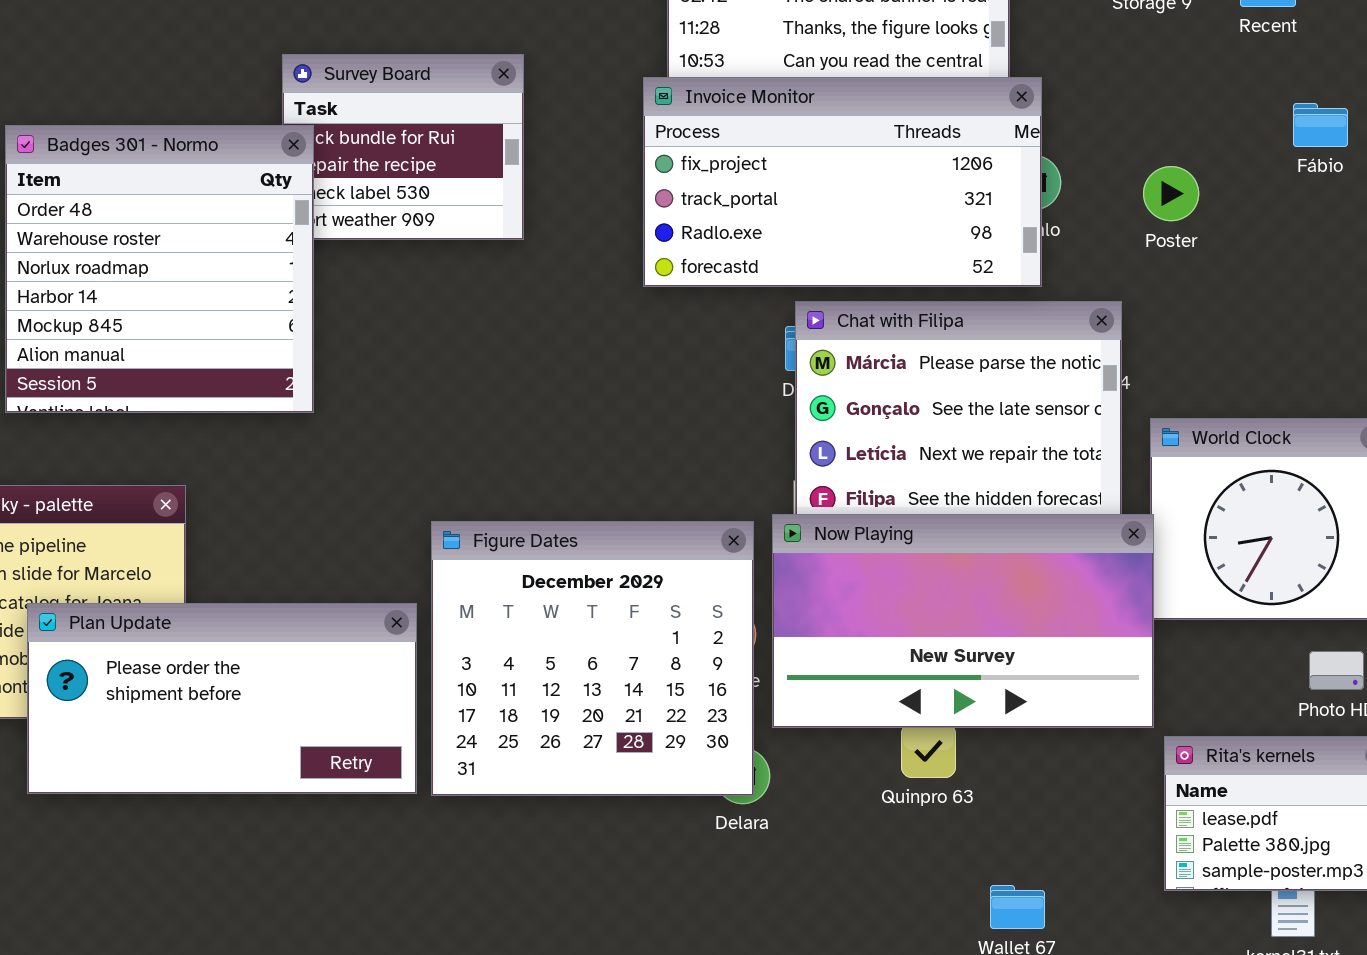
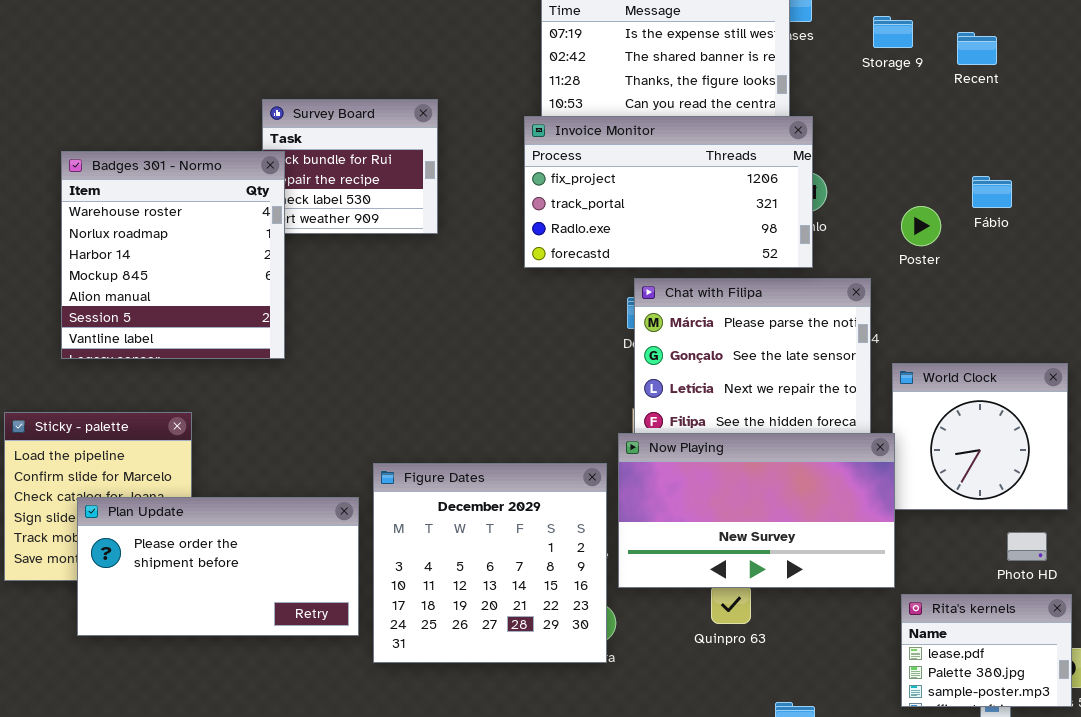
Fábio: [1293,103,1348,147] -> [972,176,1012,208], moved
Badges 301 - Normo: [5,125,314,413] -> [61,151,285,359], scrolled down 1 row
Poster: [1143,166,1199,221] -> [901,206,941,246], moved
Figure Dates: [431,521,754,796] -> [373,463,607,663], moved

